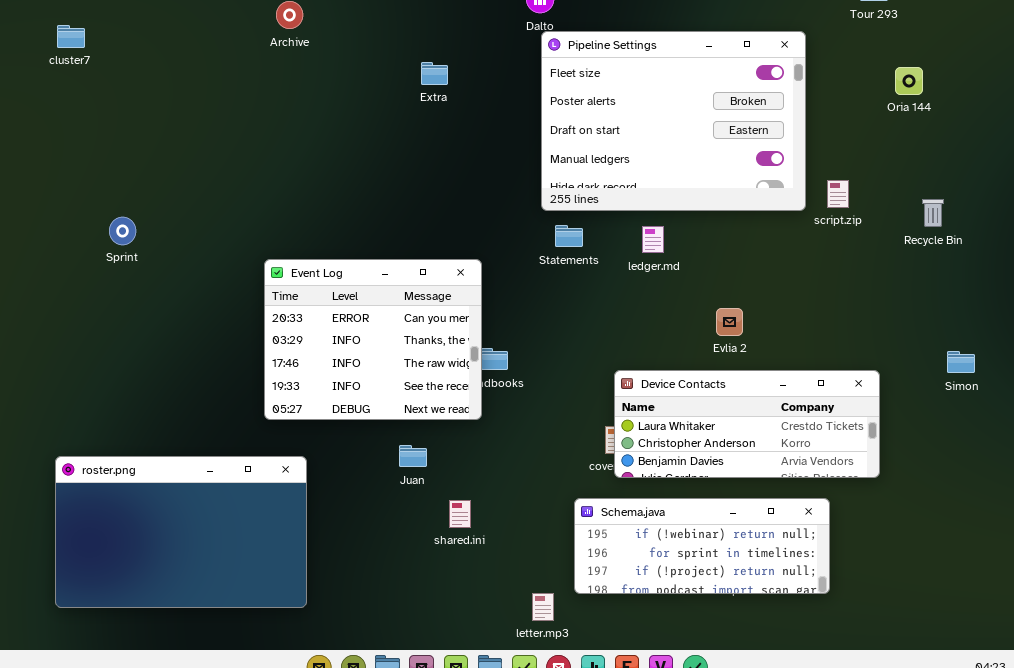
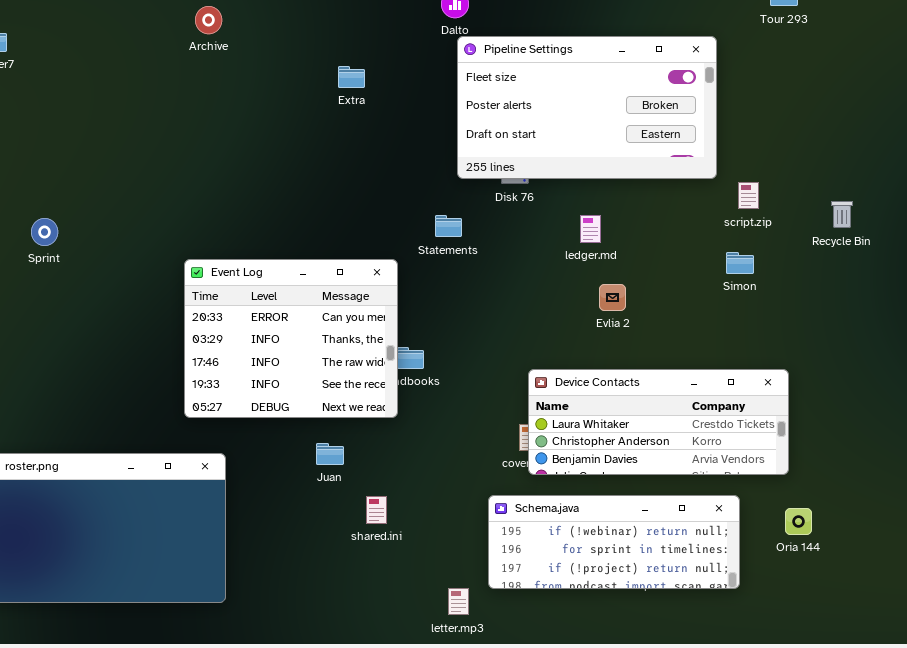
Pipeline Settings: [541,31,806,211] -> [457,36,717,179], resized
Oria 144: [895,67,923,95] -> [785,508,812,535], moved
Statements: [555,225,583,247] -> [435,215,462,237], moved
ledger.md: [642,226,664,253] -> [580,215,601,243], moved
Evlia 2: [716,308,743,336] -> [599,284,626,311], moved
Simon: [947,351,975,373] -> [726,252,754,274], moved

